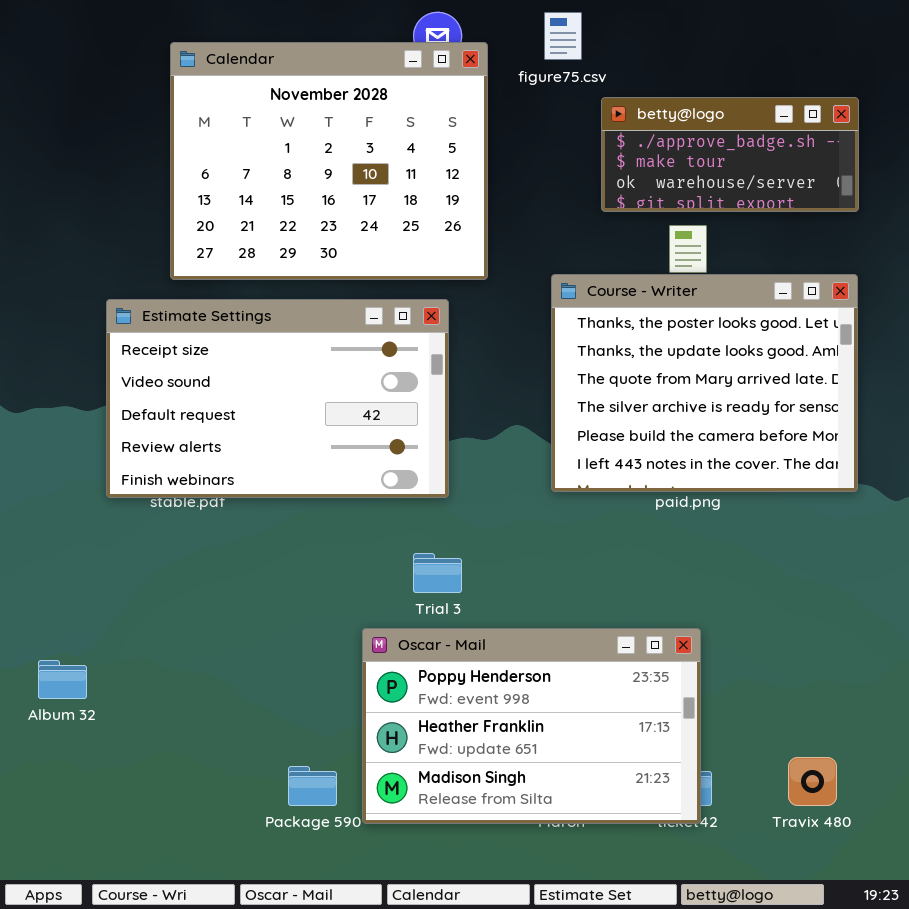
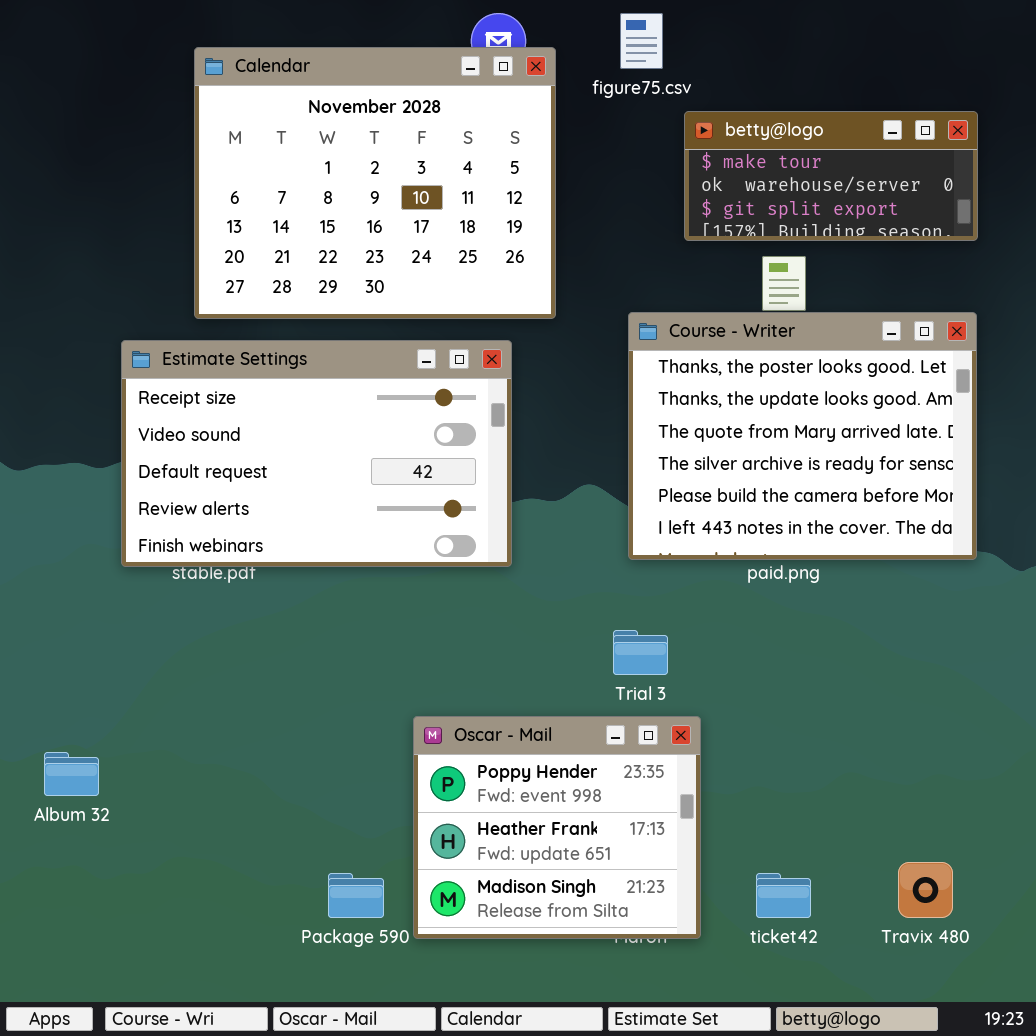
betty@logo: [601,97,859,212] -> [684,111,978,241], scrolled down 1 row
Trial 3: [413,553,462,593] -> [613,630,668,675], moved
Oscar - Mail: [362,628,701,824] -> [413,716,701,939], resized

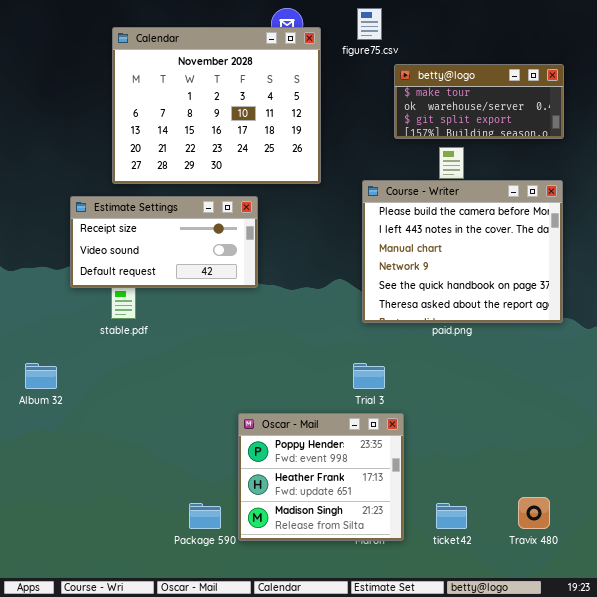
Course - Writer: [628,312,977,560] -> [362,180,563,323], scrolled down 4 rows
Estimate Settings: [121,340,512,567] -> [70,196,258,288], resized
Album 32: [44,752,99,796] -> [25,363,57,389], moved

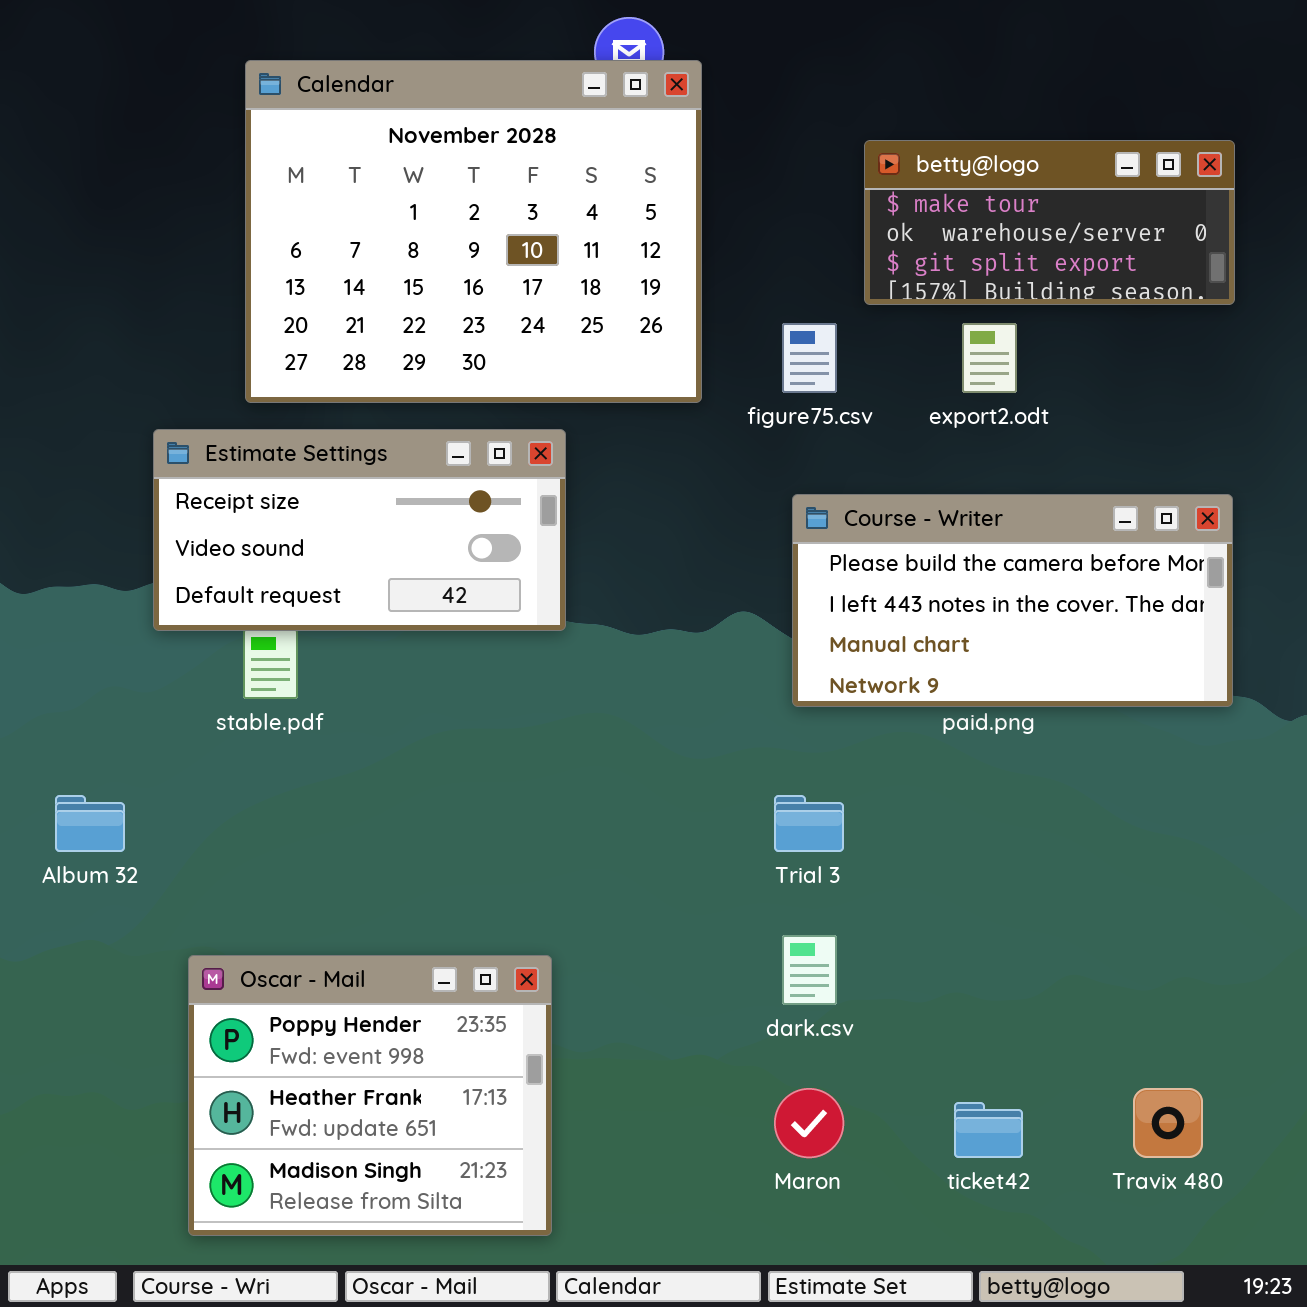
figure75.csv: [357,8,382,40] -> [782,323,837,393], moved
Course - Writer: [362,180,563,323] -> [792,494,1233,707], resized
Oscar - Mail: [238,413,404,541] -> [188,955,552,1236], moved

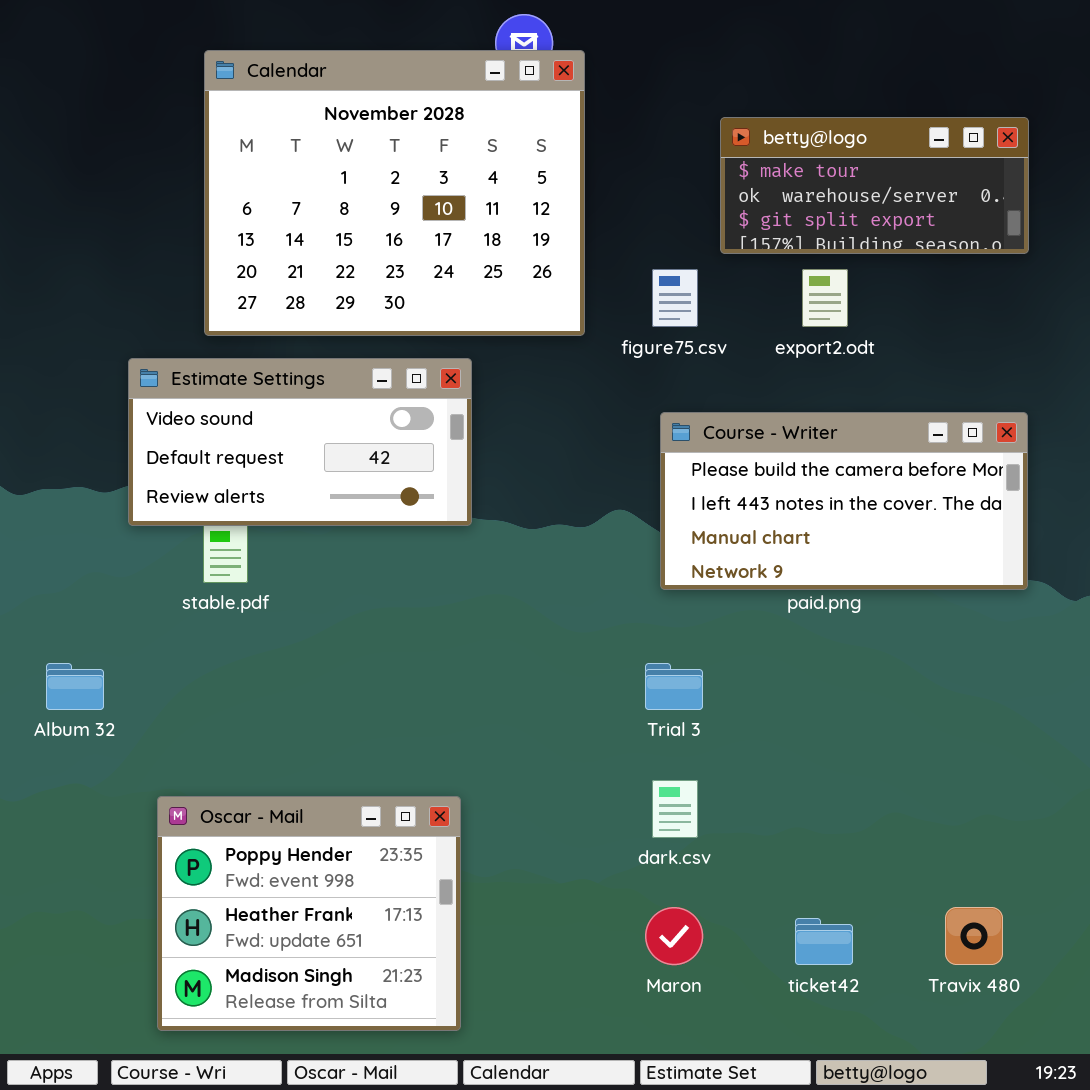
Estimate Settings: [153,429,566,631] -> [128,358,472,526], scrolled down 1 row

